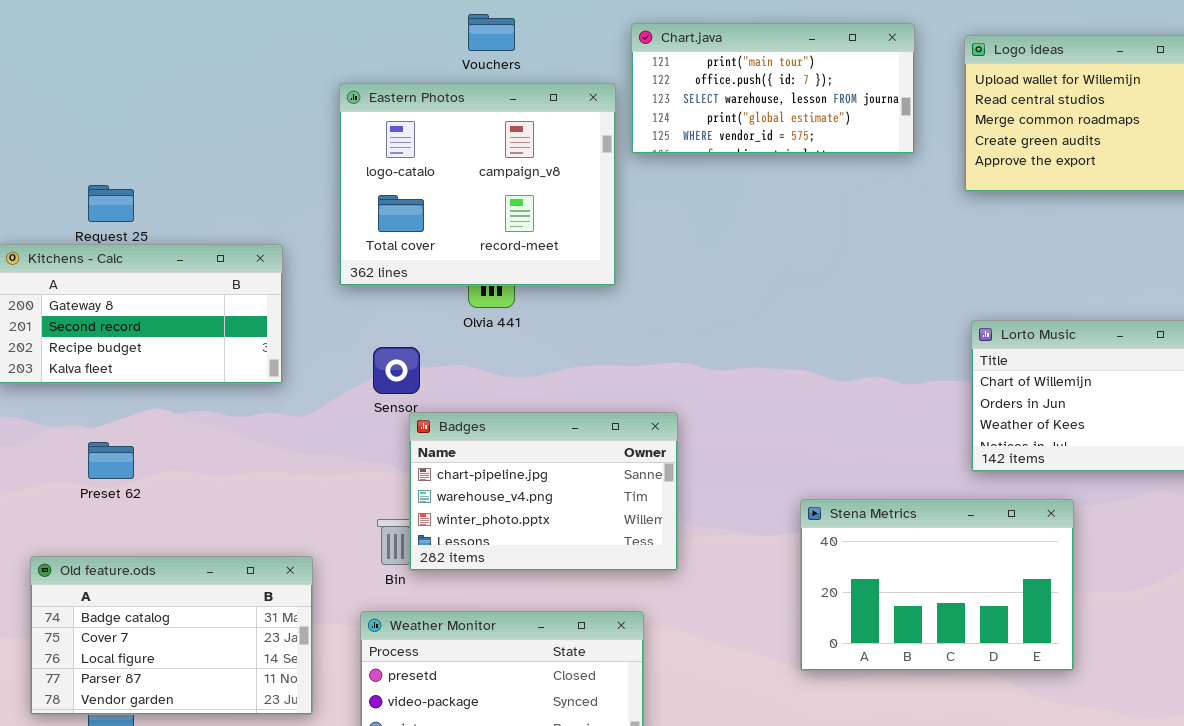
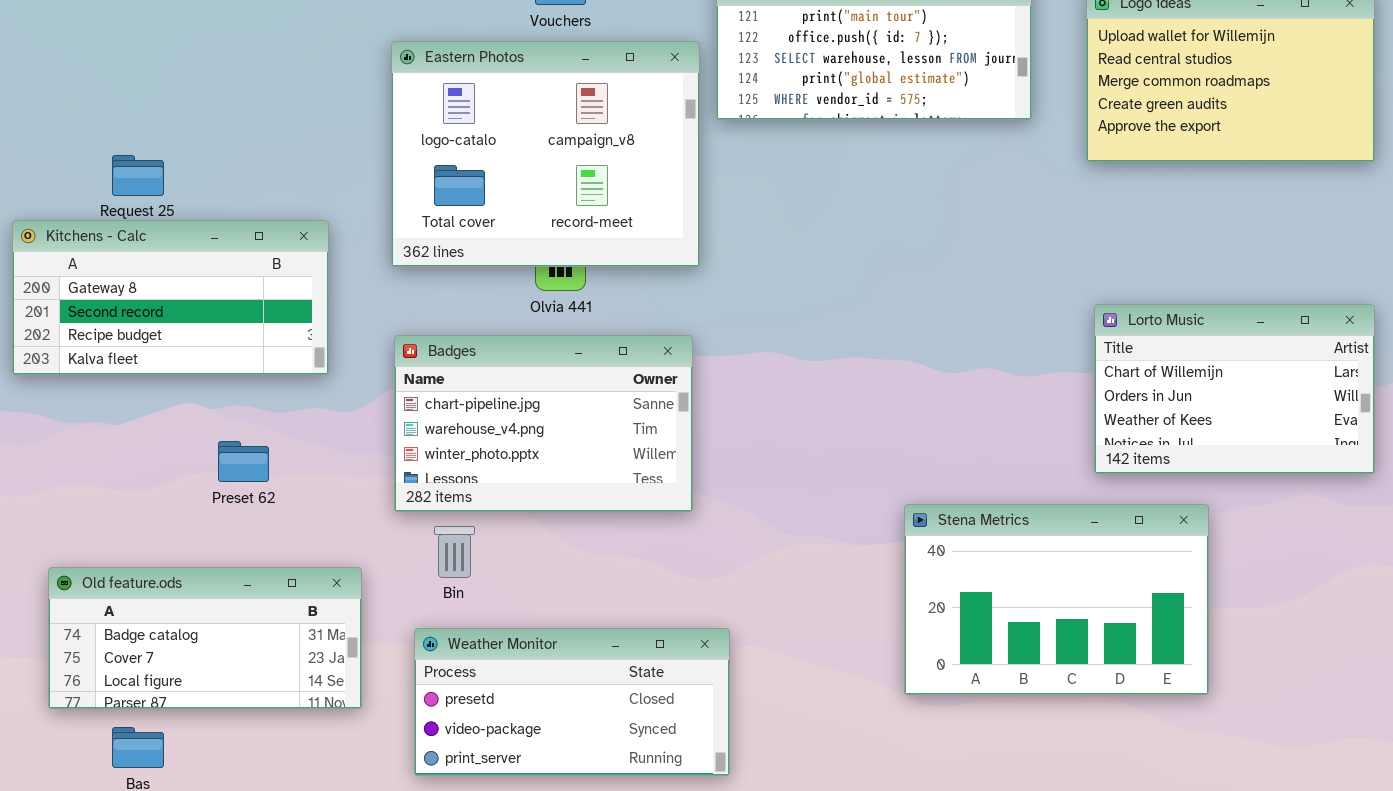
Badges: [409,412,678,571] -> [394,335,693,512], moved
Preset 62: [88,442,134,479] -> [218,441,269,482], moved
Old feature.ods: [30,556,313,715] -> [48,567,362,709], resized

